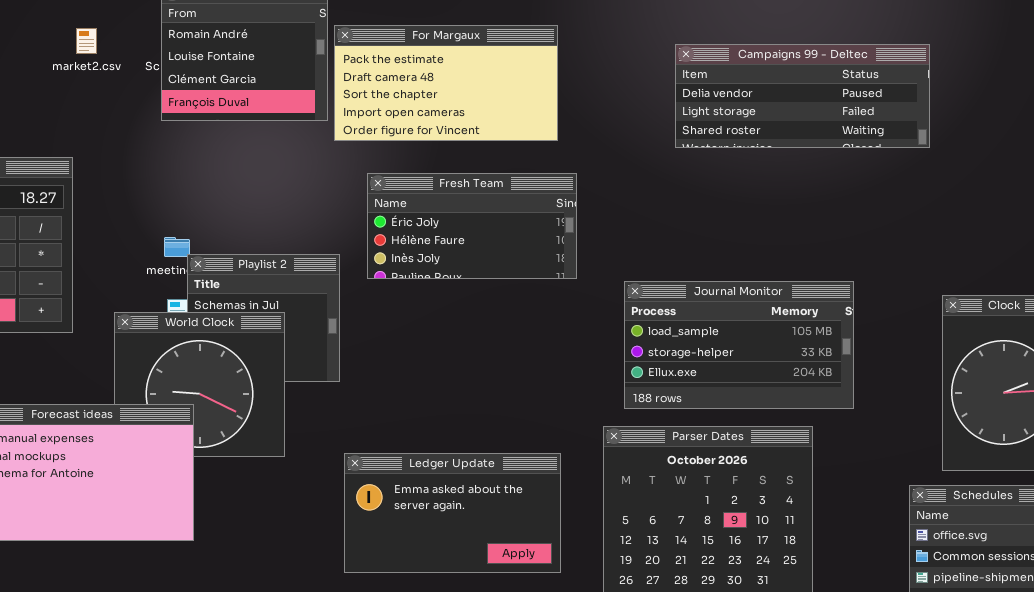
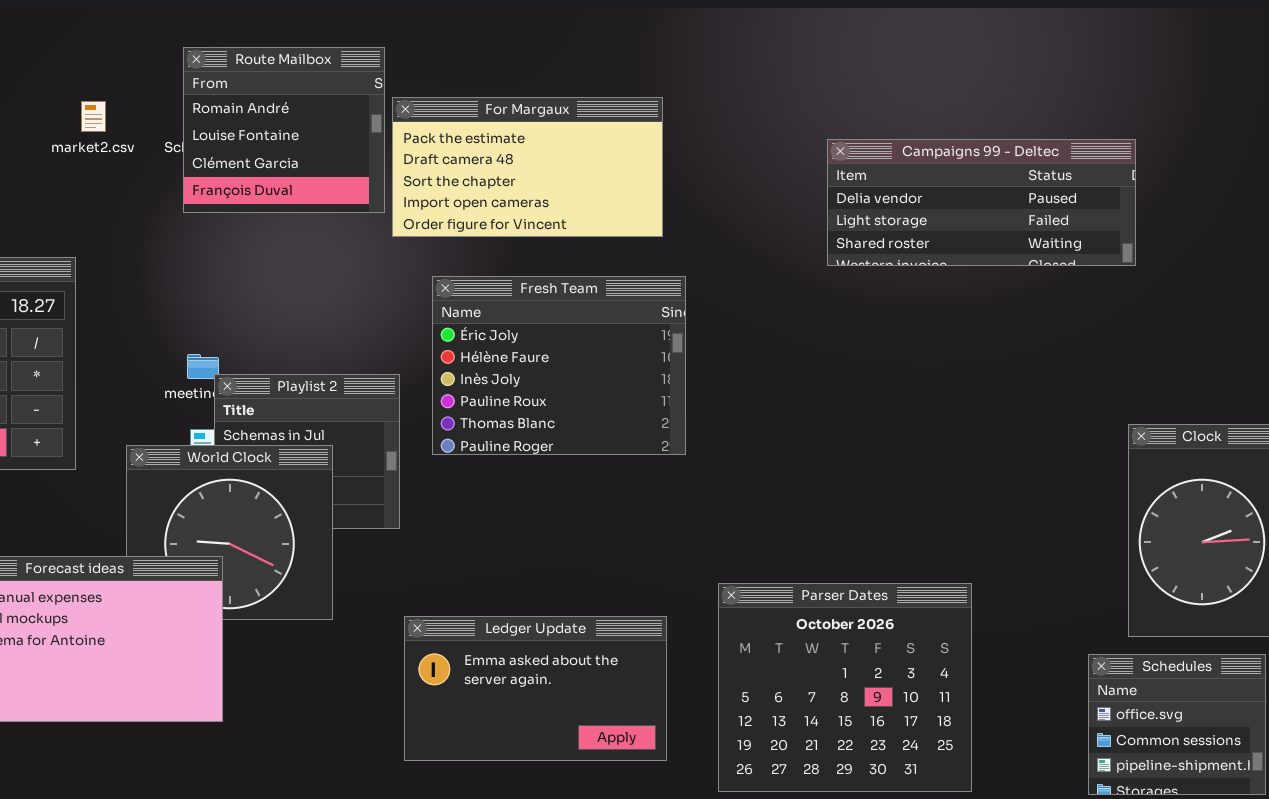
Campaigns 99 - Deltec: [675,44,930,148] -> [827,139,1136,266], moved
Fresh Team: [367,173,577,279] -> [432,276,686,455], resized
Journal Monitor: [624,281,854,409] -> none, closed

